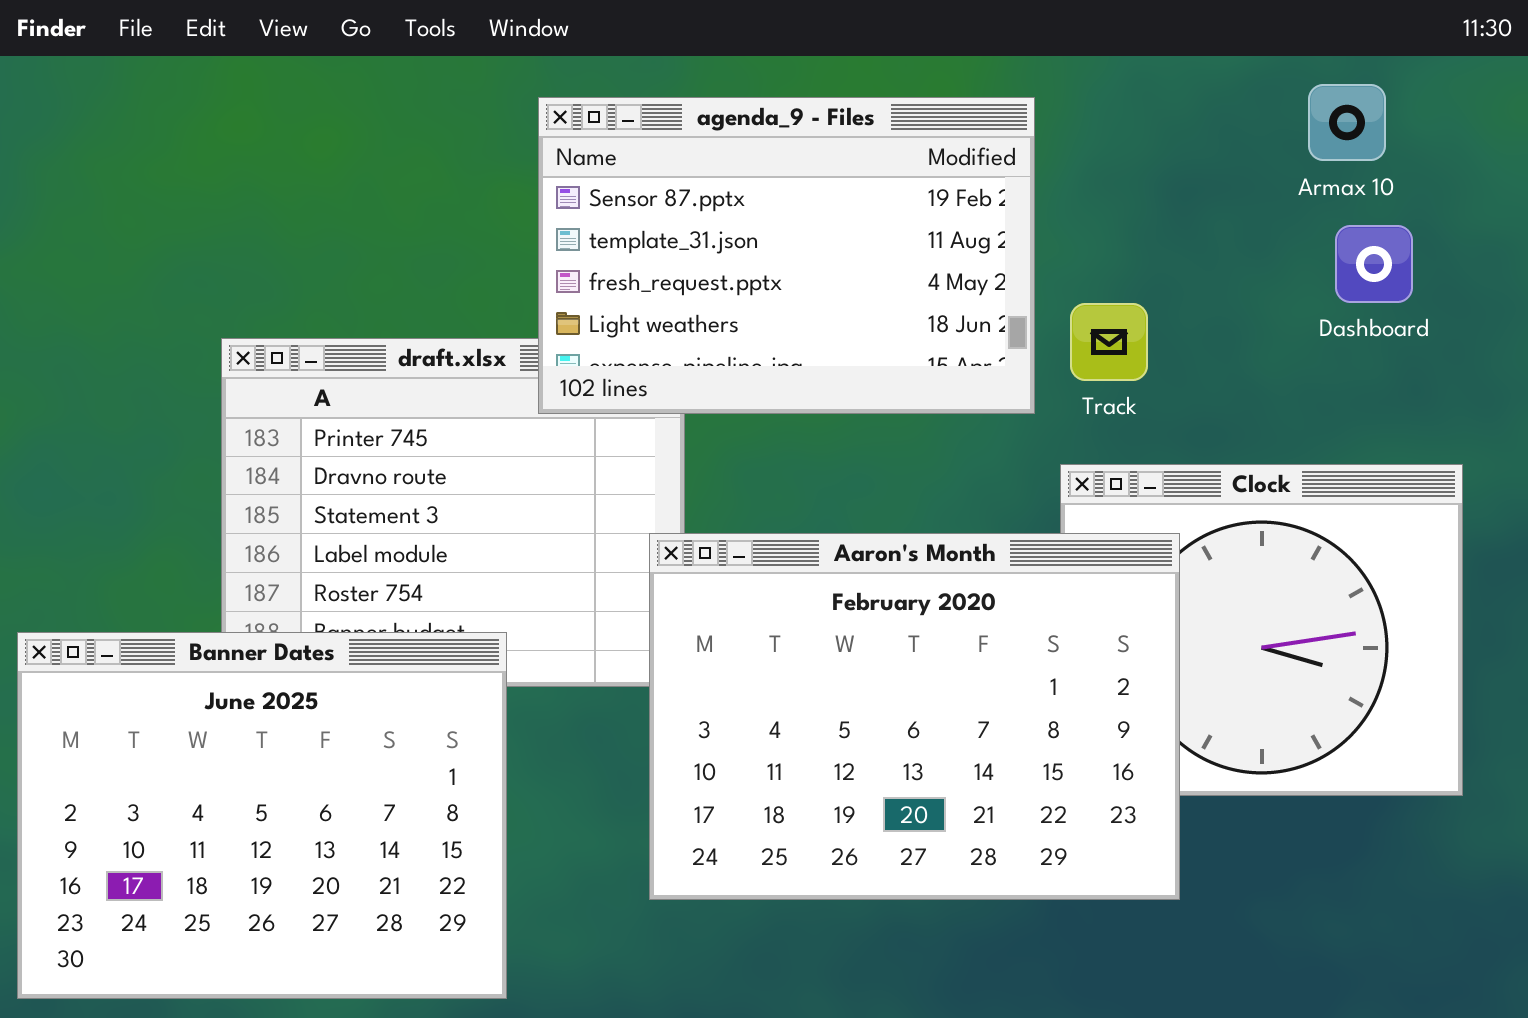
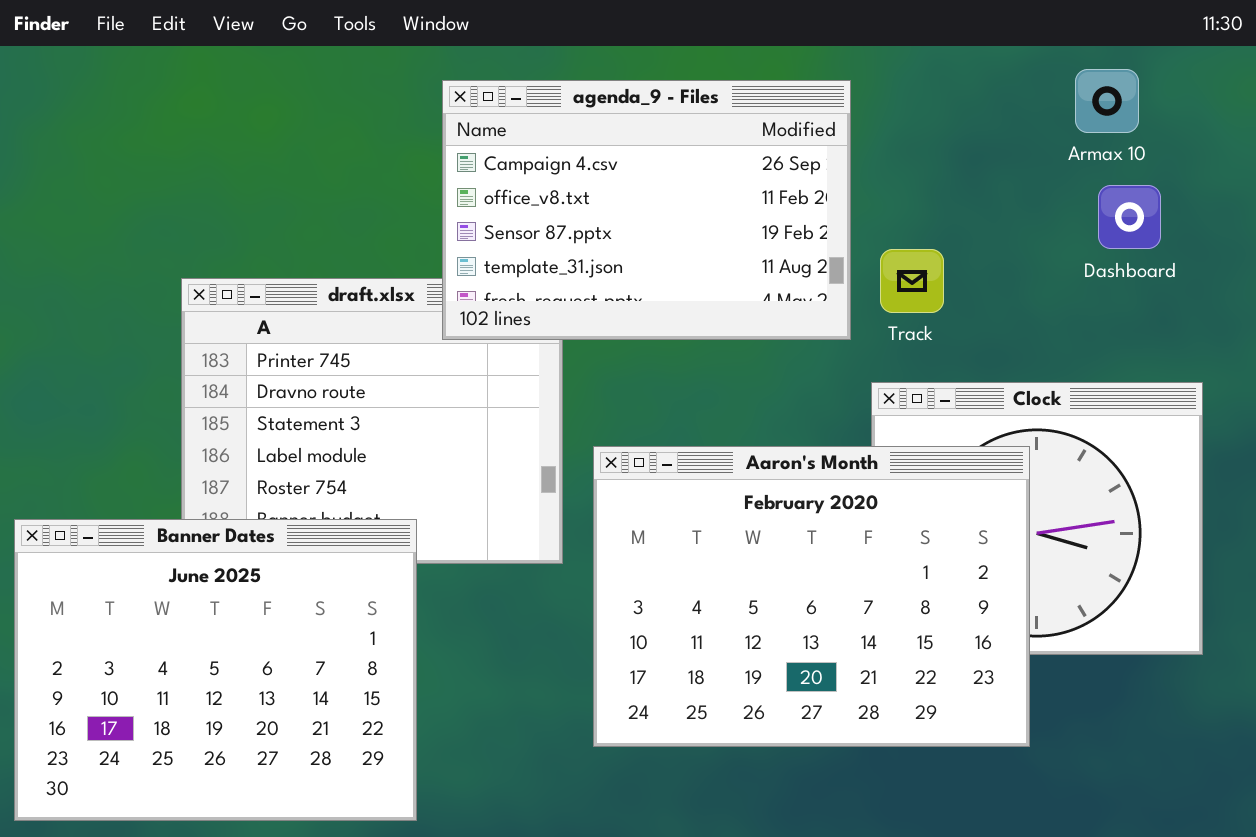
agenda_9 - Files: [538,97,1035,414] -> [442,80,851,340], scrolled up 2 rows
Aaron's Month: [649,533,1180,900] -> [593,446,1030,747], moved

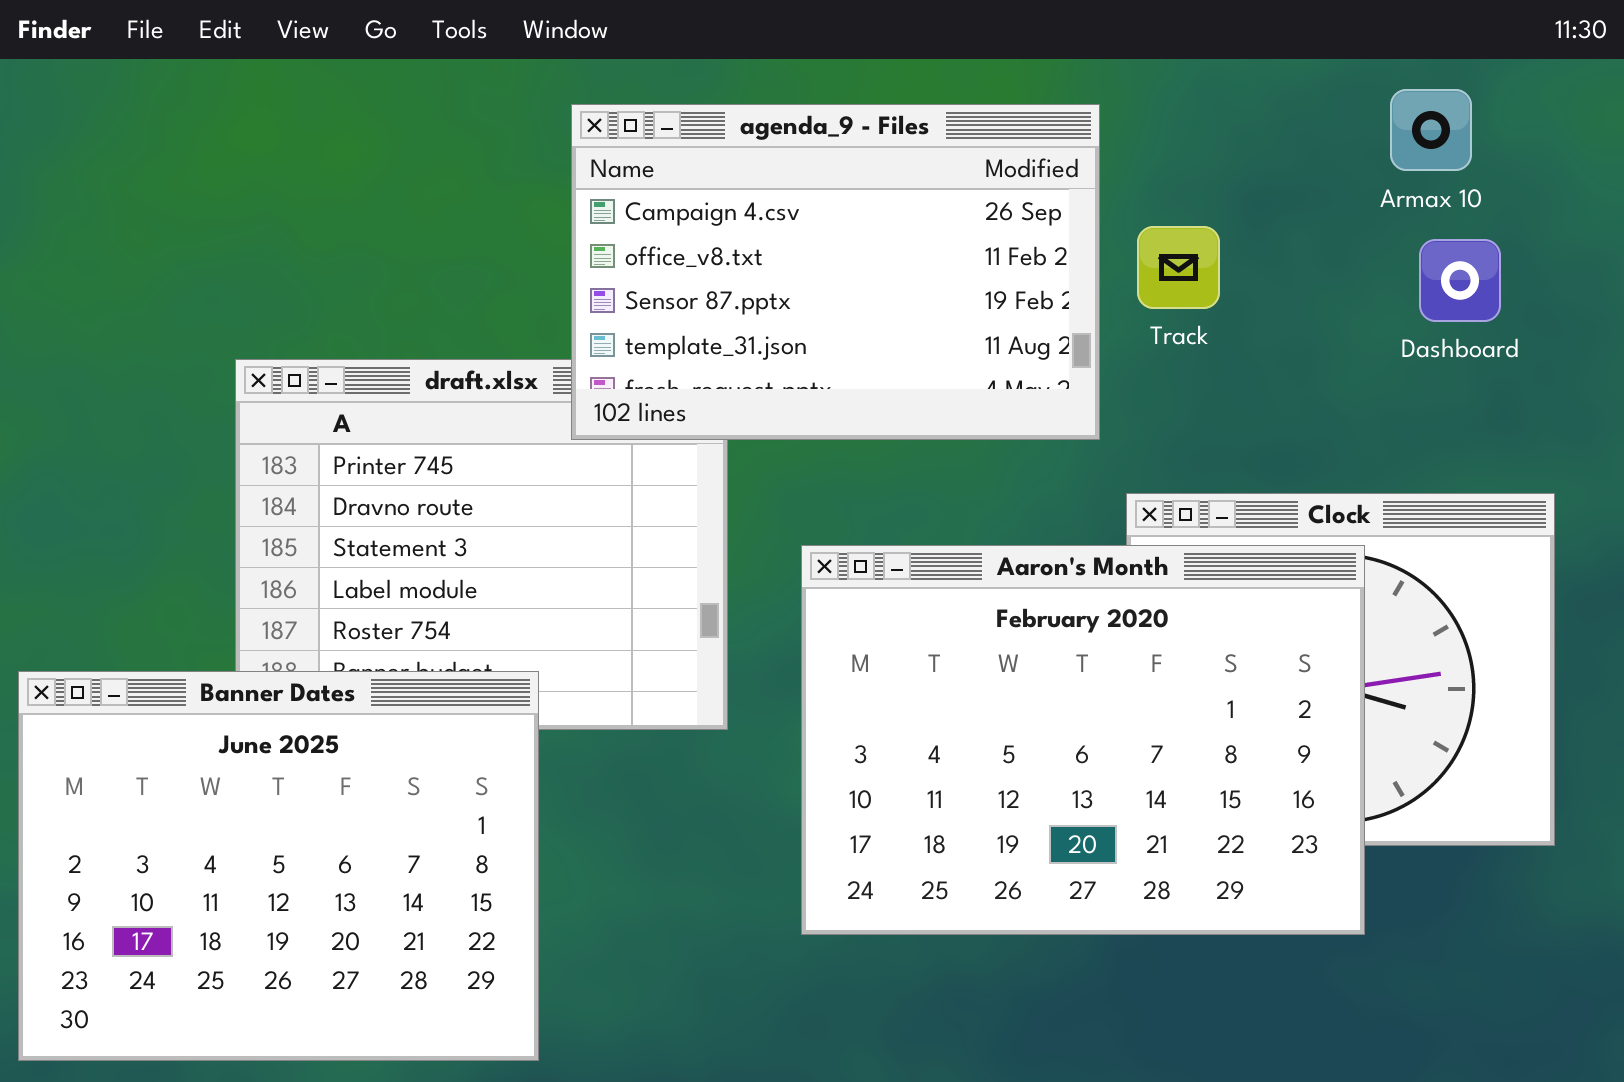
Track: [880,249,944,313] -> [1137,226,1220,309], moved
Aaron's Month: [593,446,1030,747] -> [801,545,1365,935], moved

